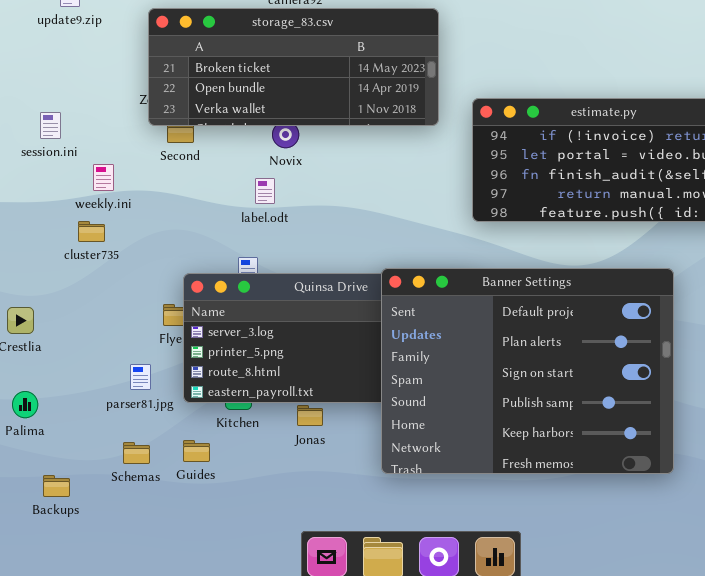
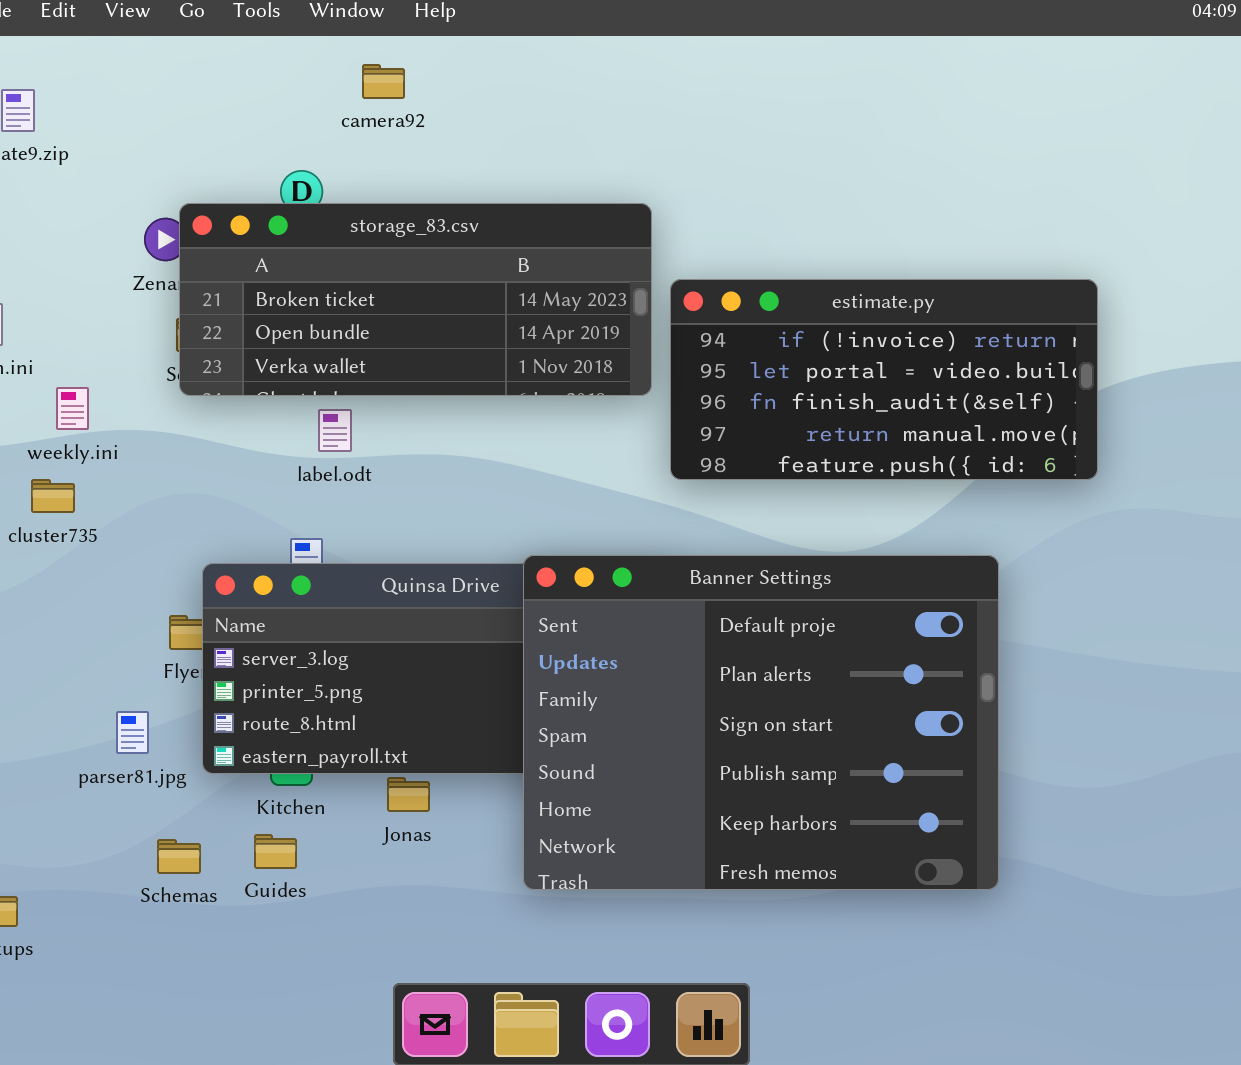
storage_83.csv: [148,8,439,126] -> [179,203,652,396], moved
Guides: [183,440,210,462] -> [254,834,297,869], moved
Schemas: [123,442,150,464] -> [157,839,201,874], moved

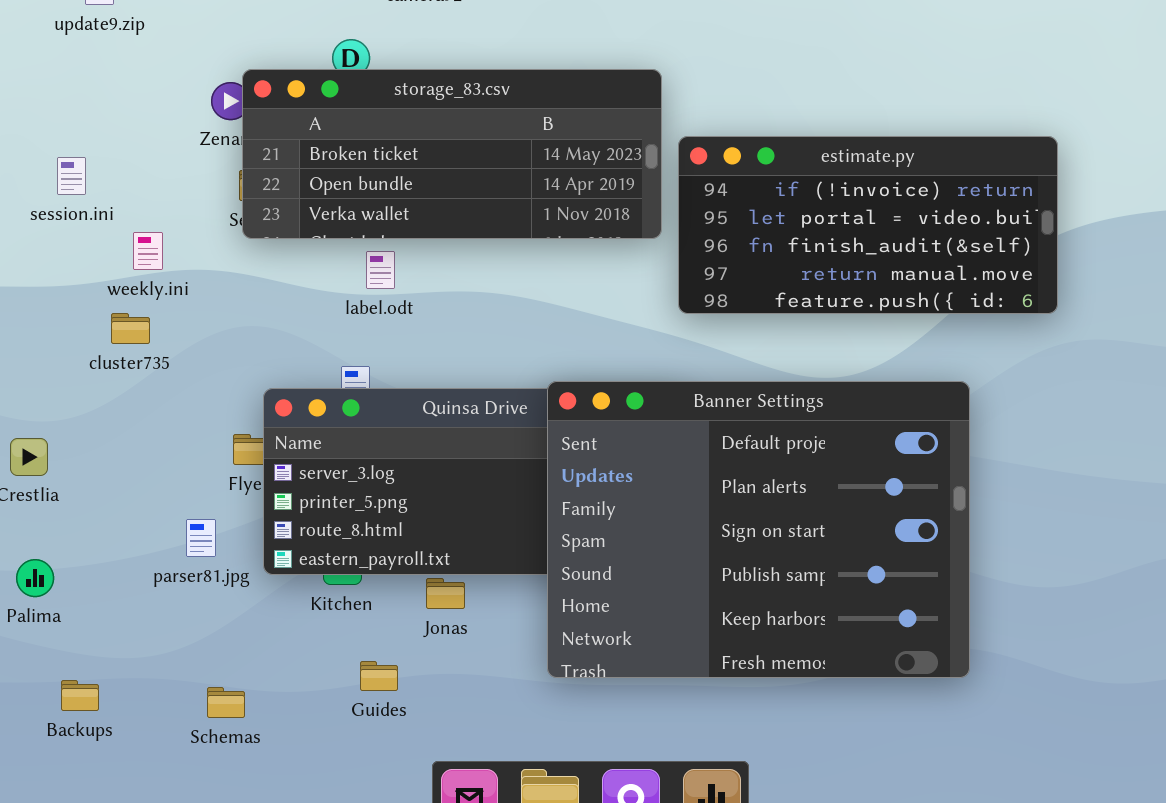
Guides: [254,834,297,869] -> [360,661,398,691], moved
Schemas: [157,839,201,874] -> [207,687,245,718], moved

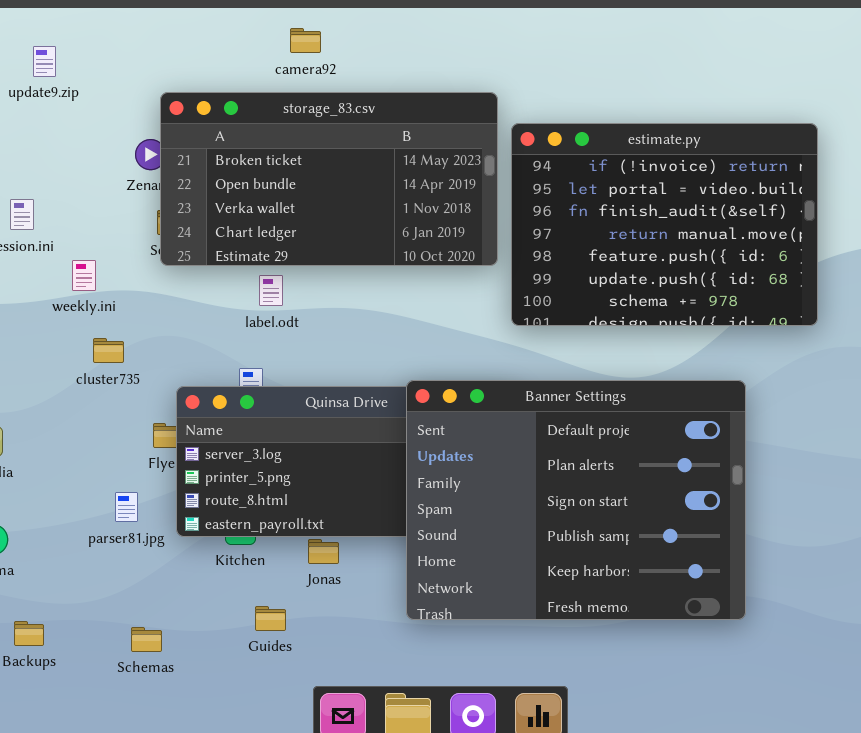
storage_83.csv: [242,69,662,239] -> [160,92,498,266], resized
estimate.py: [678,136,1058,314] -> [511,123,818,326], resized
cluster735: [111,313,150,344] -> [93,338,124,363], moved

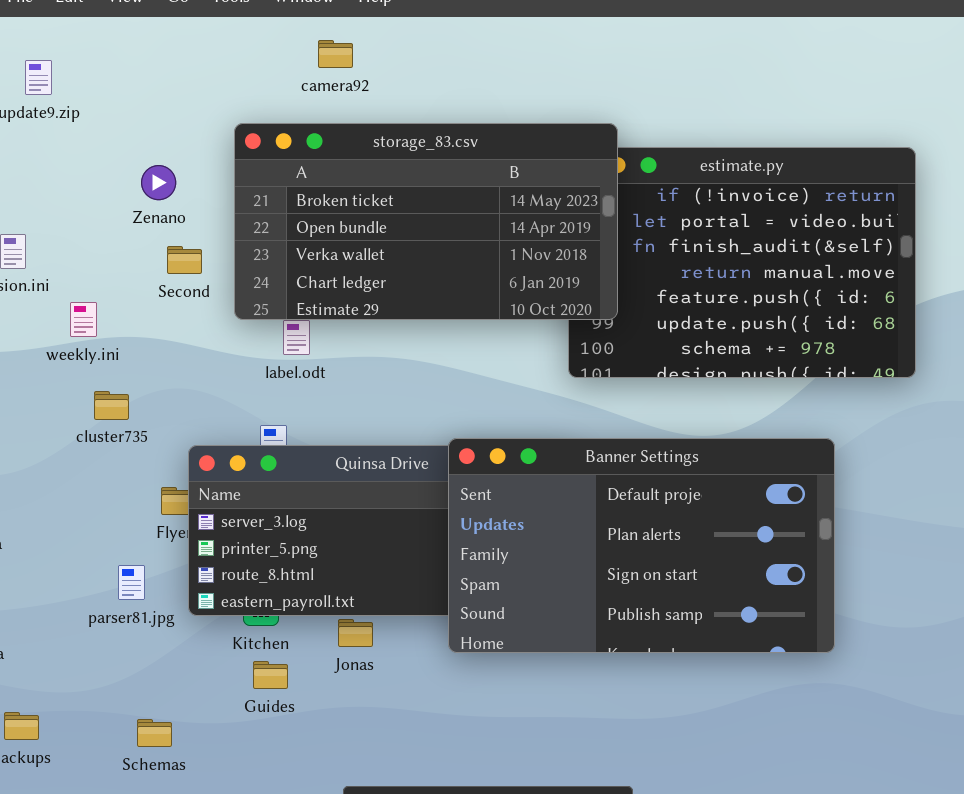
storage_83.csv: [160,92,498,266] -> [234,123,618,320], moved
Banner Settings: [406,380,746,620] -> [448,438,835,653], resized
Guides: [255,606,286,631] -> [253,661,288,689], moved

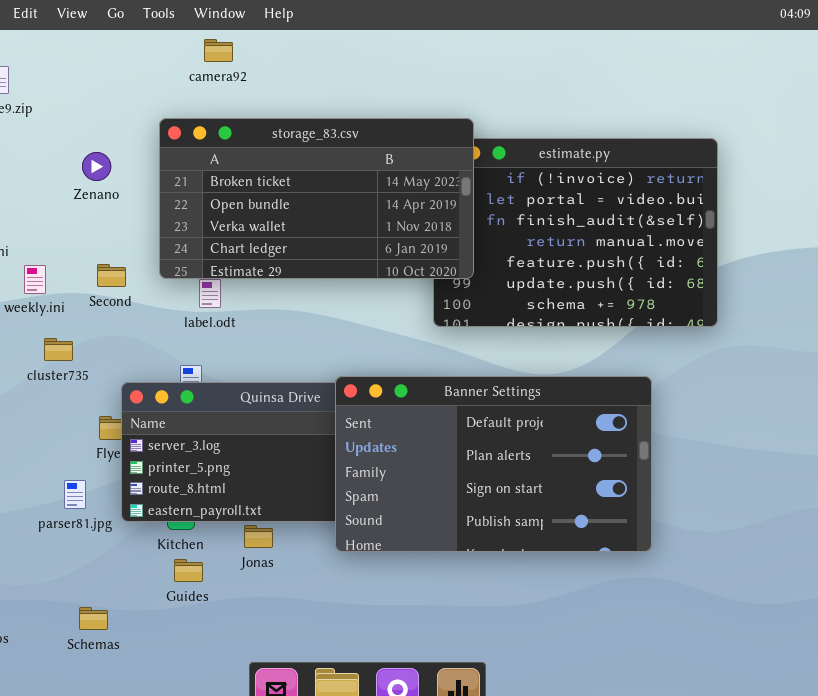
camera92: [318,40,353,68] -> [204,39,233,62], moved
Second: [167,246,202,274] -> [97,264,126,287], moved

